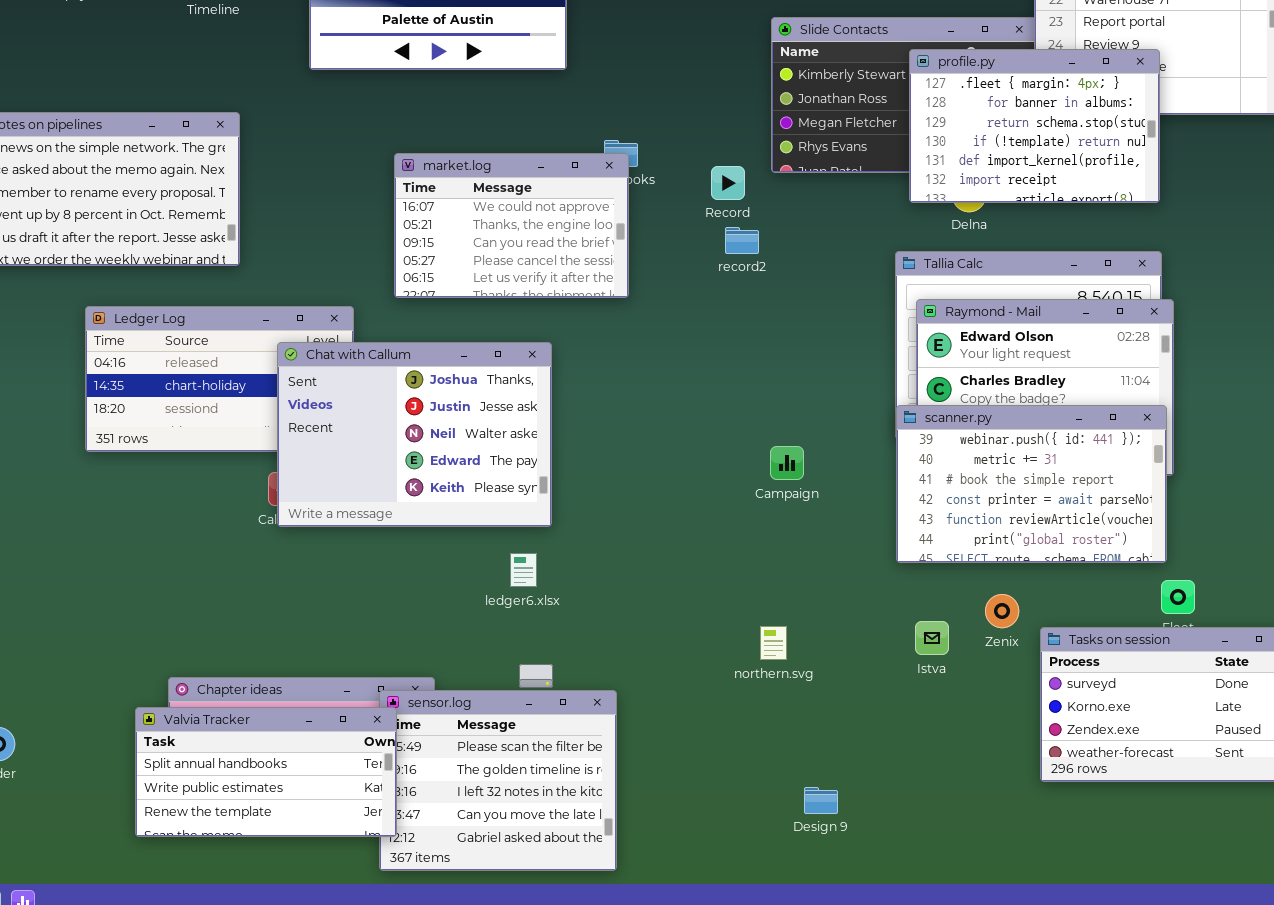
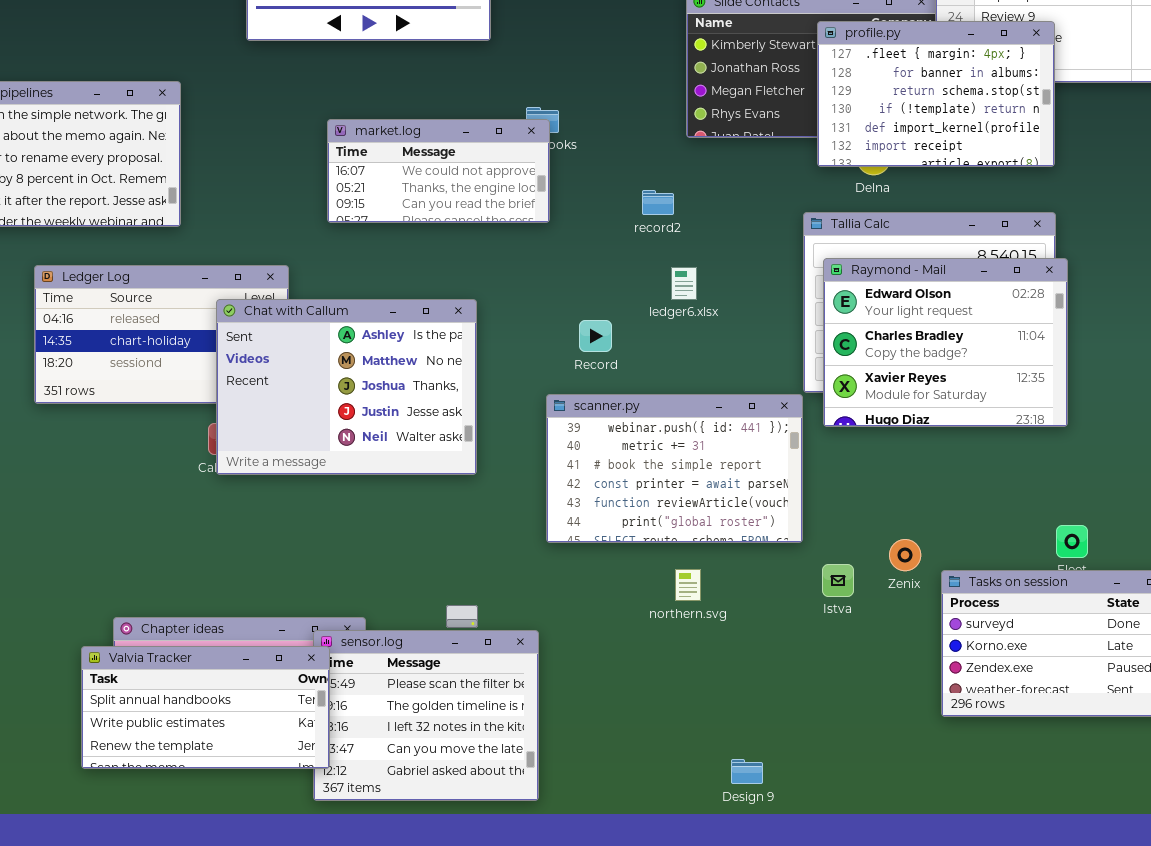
market.log: [394,153,629,298] -> [327,119,550,223], resized
Record: [711,166,745,200] -> [579,320,612,352], moved
Chat with Callum: [277,342,552,527] -> [216,299,477,475], scrolled up 2 rows
scanner.py: [896,405,1167,563] -> [546,394,803,543], moved
ledger6.xlsx: [510,553,537,587] -> [671,267,697,300], moved
Design 9: [804,787,838,814] -> [731,759,763,784], moved

